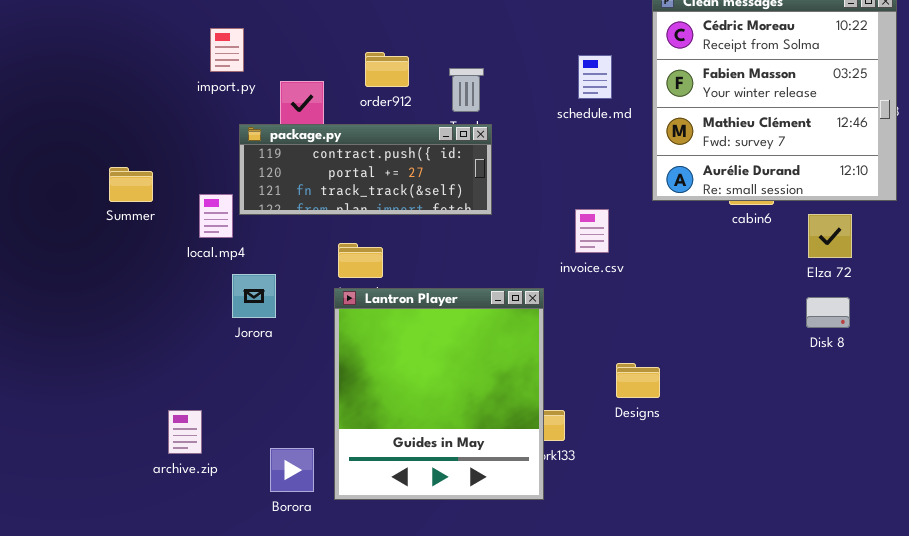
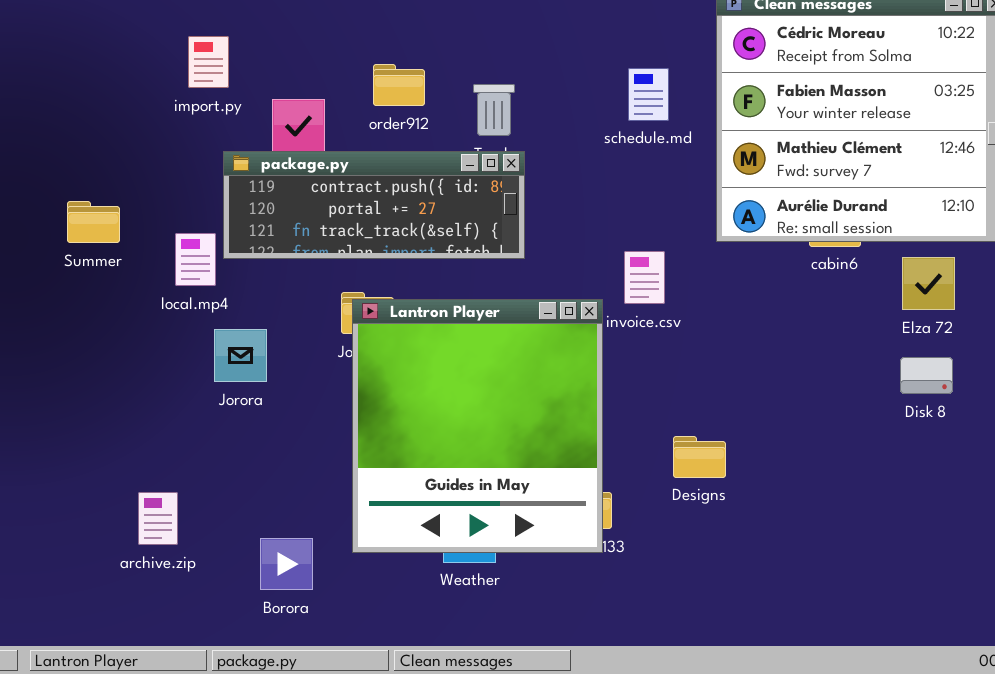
Lantron Player: [334,288,544,500] -> [352,299,603,553], moved

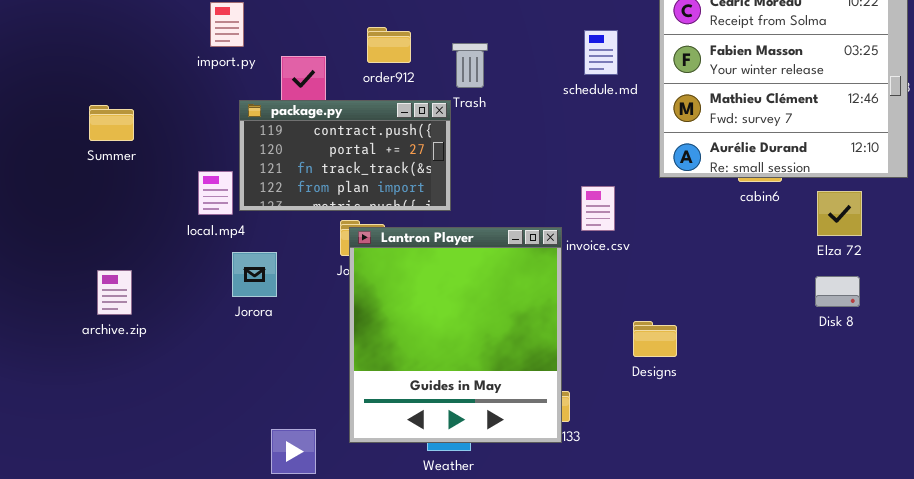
package.py: [223,151,525,259] -> [239,100,451,211], resized
Summer: [67,201,120,243] -> [89,105,134,141], moved
Designs: [673,436,726,478] -> [633,321,677,357], moved
archive.zip: [138,492,178,545] -> [97,270,132,315], moved

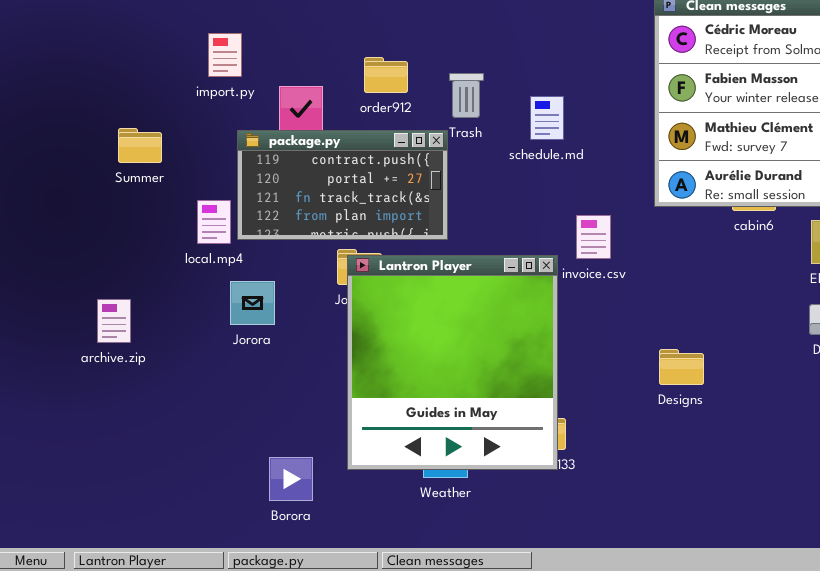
schedule.md: [584,30,618,75] -> [530,96,564,140], moved
Summer: [89,105,134,141] -> [118,128,162,163], moved
Designs: [633,321,677,357] -> [659,349,704,385], moved

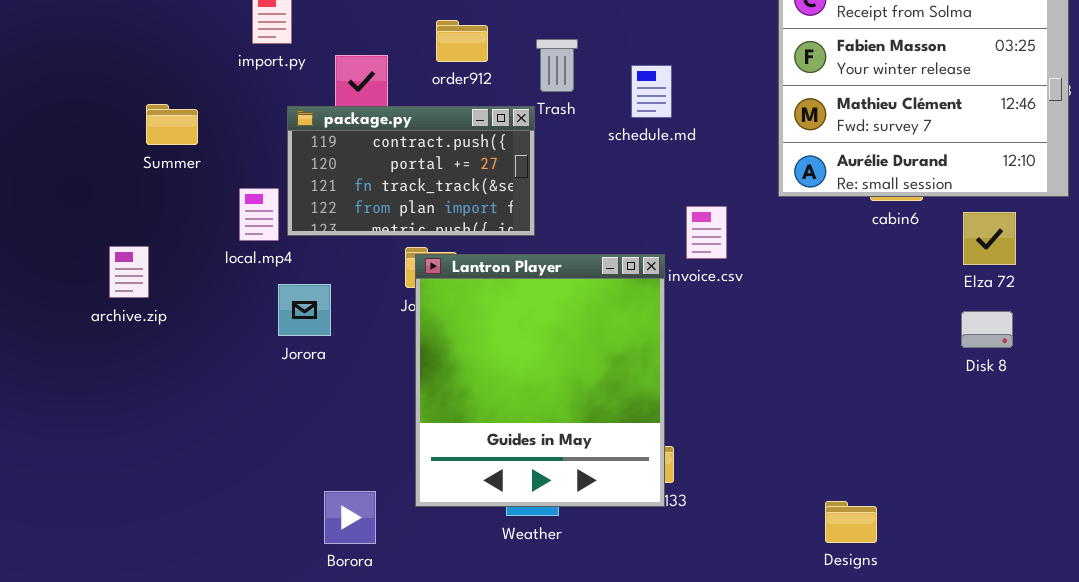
archive.zip: [97,299,131,343] -> [109,246,149,298], moved
Designs: [659,349,704,385] -> [825,501,877,543], moved

